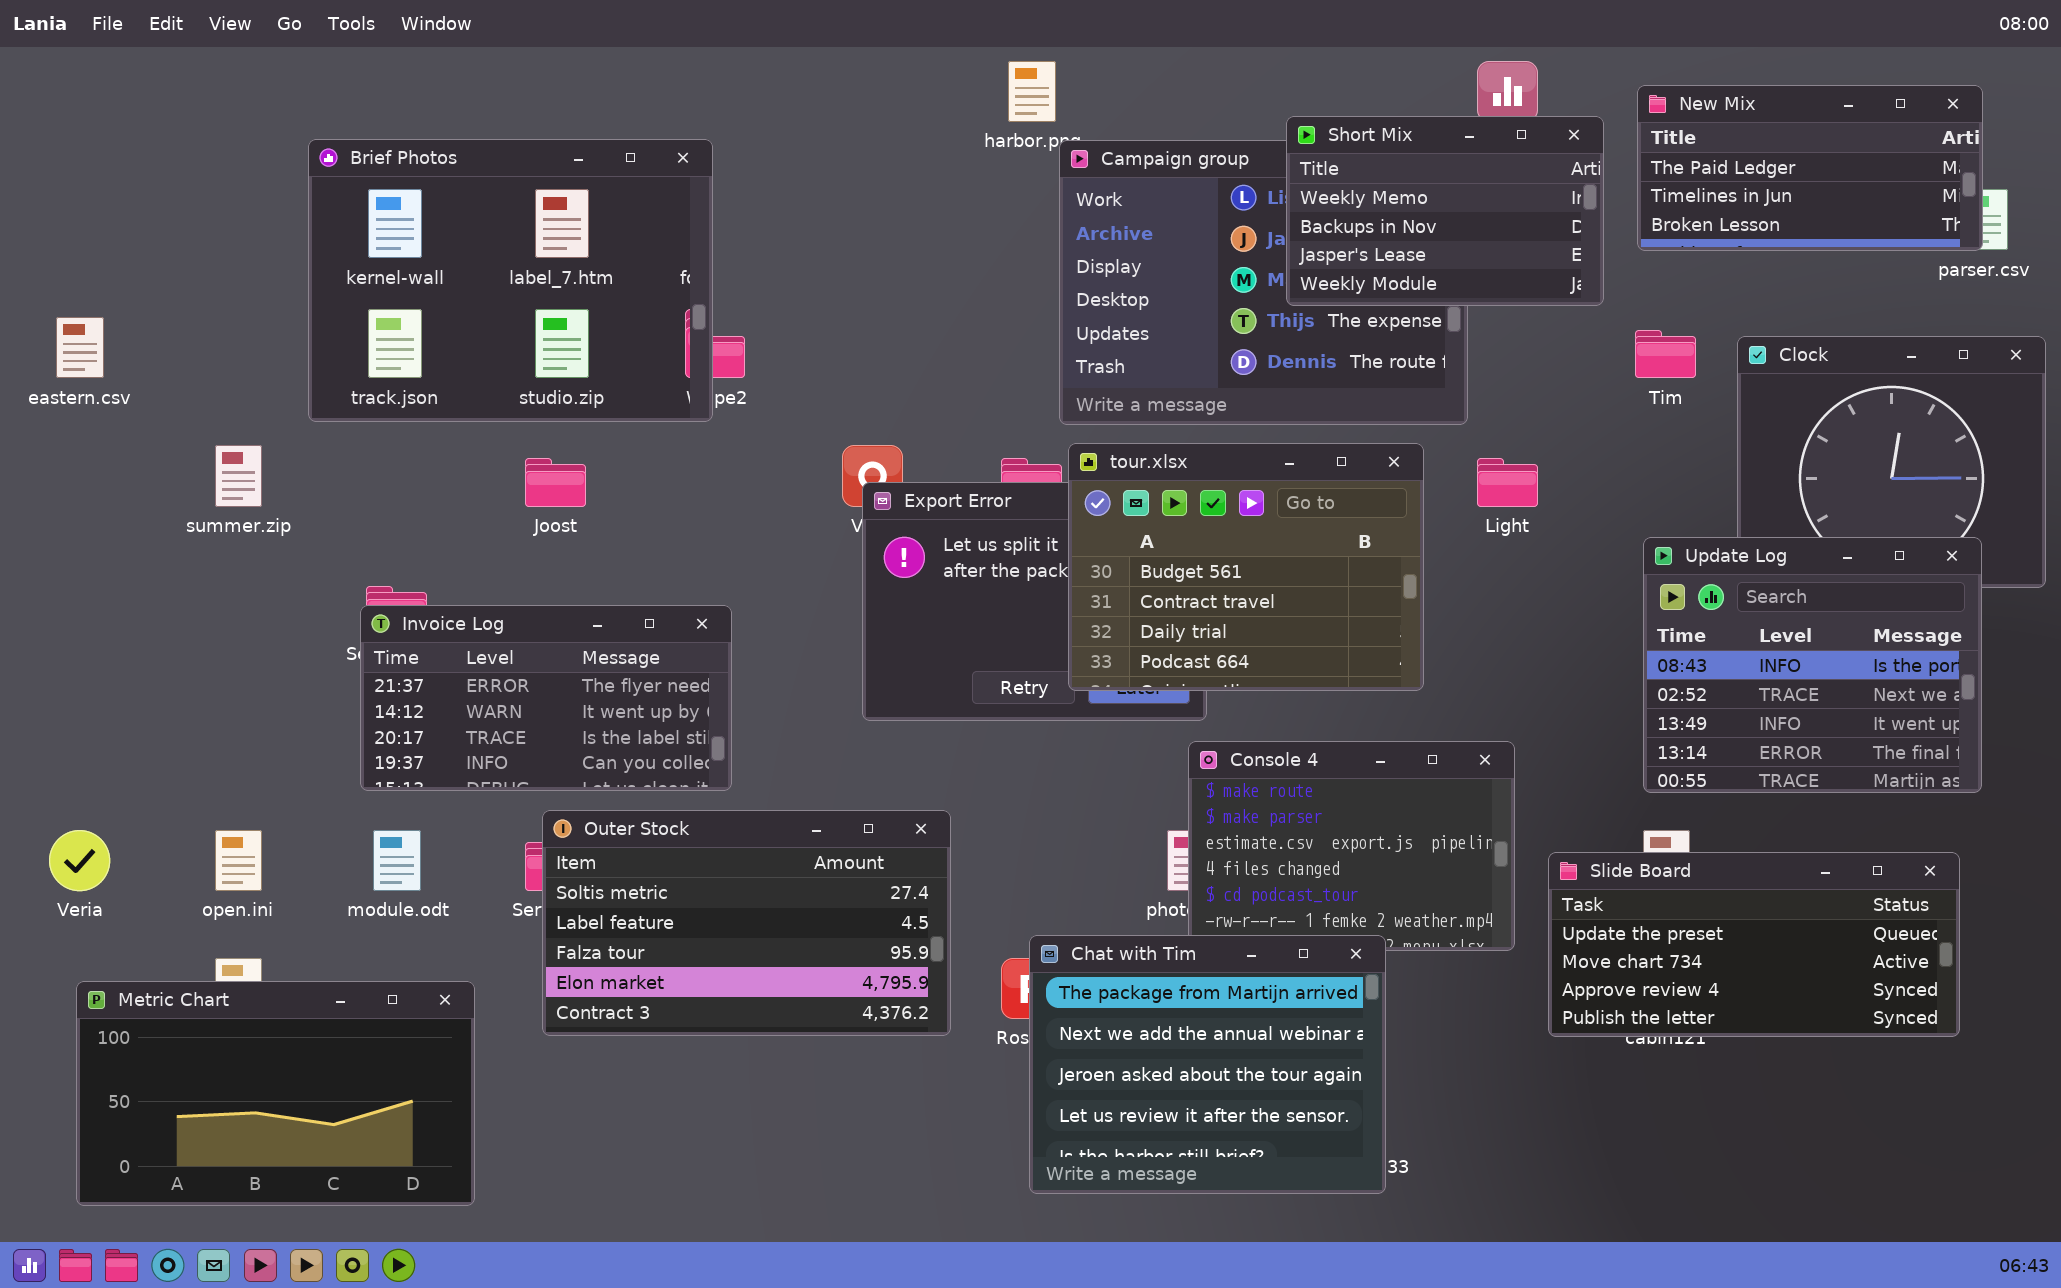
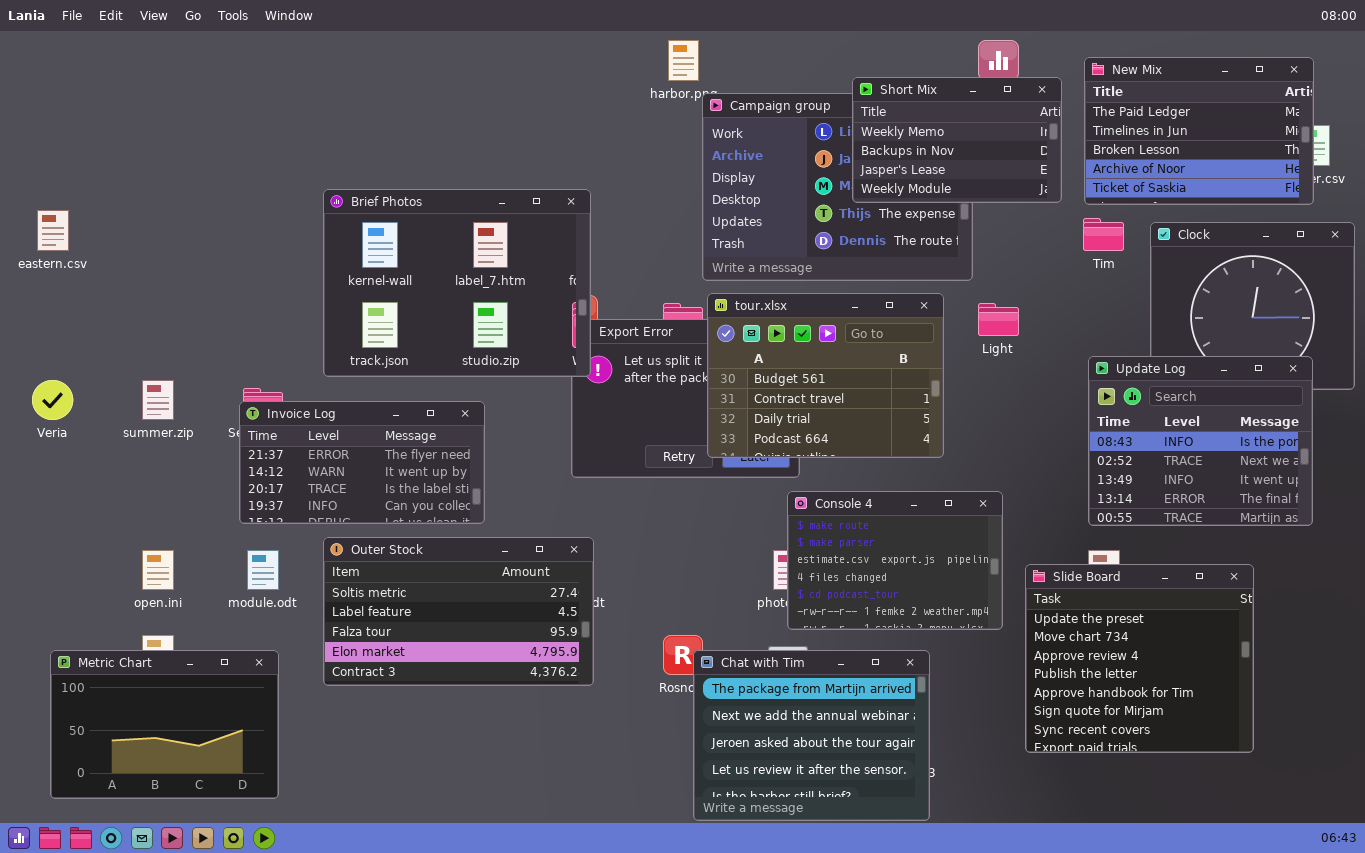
New Mix: [1637,85,1983,251] -> [1084,57,1314,205], resized
Brief Photos: [308,139,713,422] -> [323,189,591,377], moved
summer.zip: [215,445,262,507] -> [142,380,174,420], moved
Outer Stock: [542,810,951,1036] -> [323,537,594,686], moved
Veria: [49,830,110,891] -> [32,380,73,420], moved
Slide Board: [1548,852,1960,1037] -> [1025,564,1254,753], resized
Chat with Tim: [1029,935,1386,1194] -> [693,650,930,821], moved
Metric Chart: [76,981,475,1206] -> [50,650,279,799], resized

